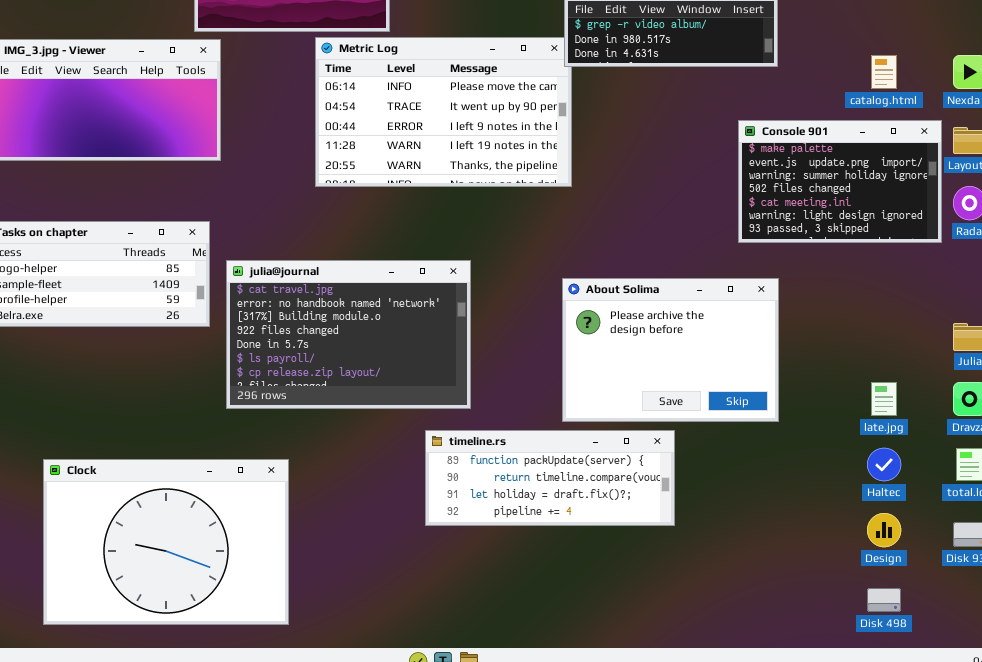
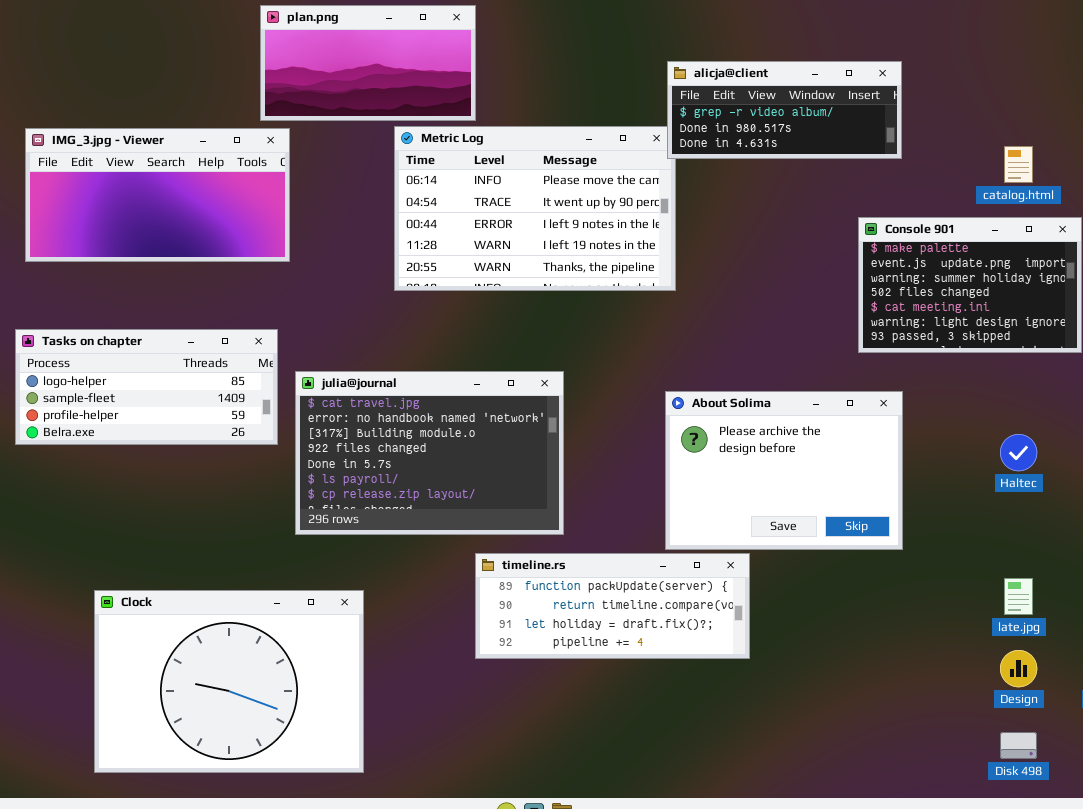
late.jpg: [871,382,897,416] -> [1004,578,1033,615], moved
timeline.rs: [425,430,675,526] -> [475,553,750,659], moved
Haltec: [867,448,901,481] -> [1000,434,1037,471], moved

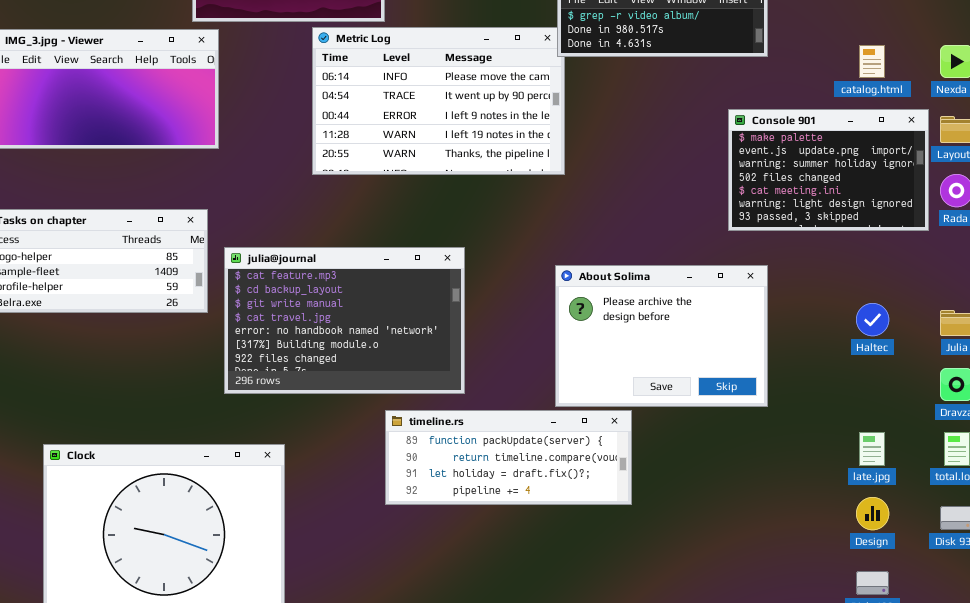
julia@journal: [295,371,564,535] -> [224,247,465,394], scrolled up 3 rows

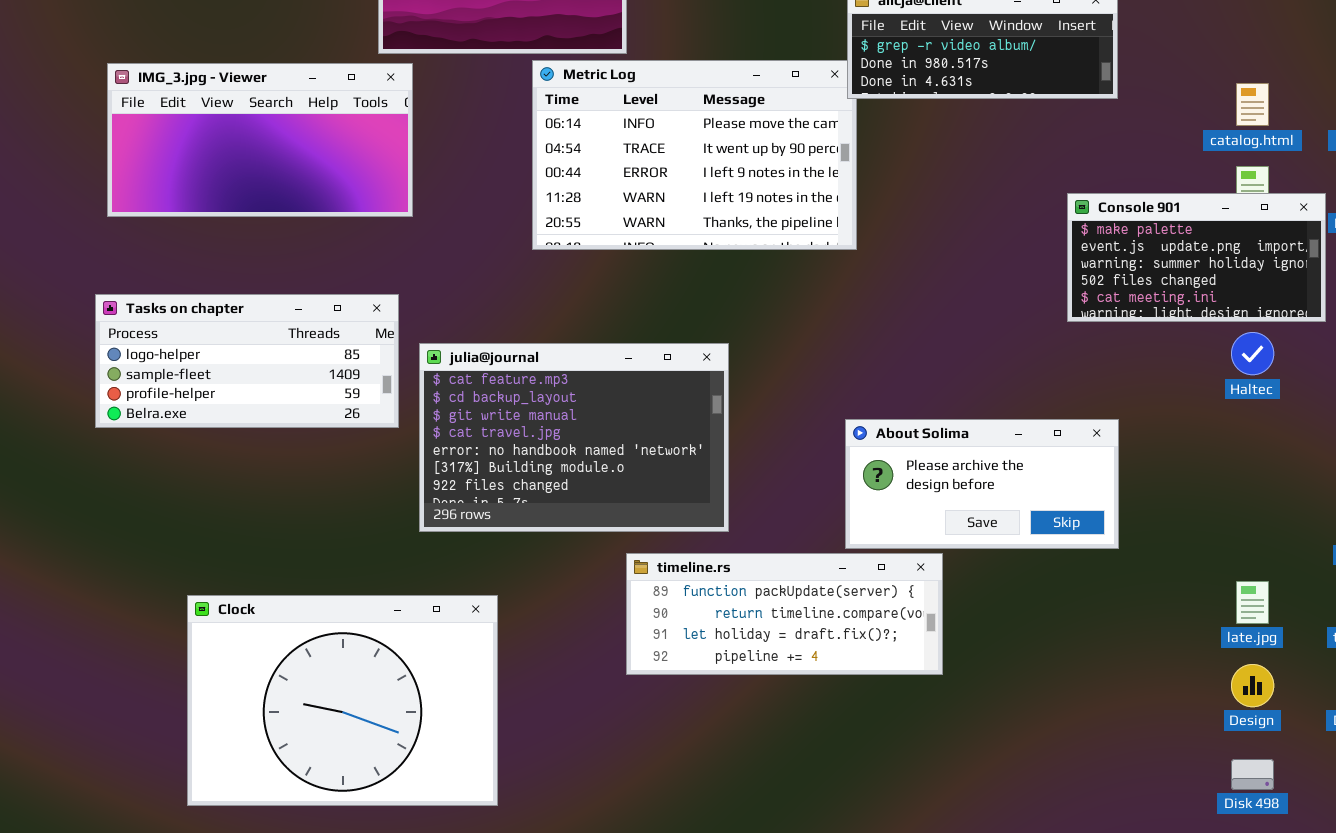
Console 901: [728,109,929,231] -> [1067,193,1326,322], resized
About Solima: [555,265,768,407] -> [845,419,1119,549], resized
Haltec: [856,303,889,336] -> [1231,332,1274,375], moved

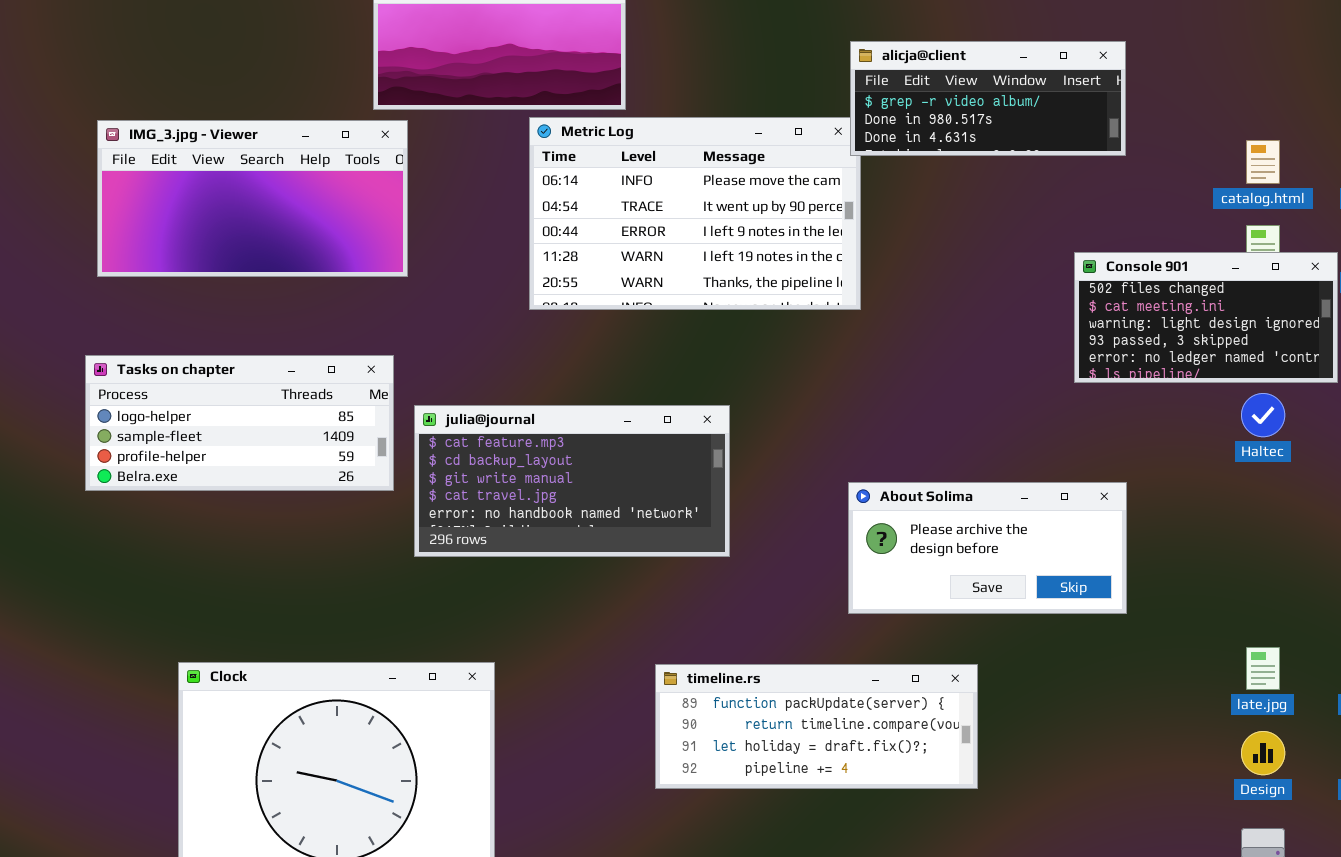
Console 901: [1067,193,1326,322] -> [1074,252,1338,383], scrolled down 3 rows
julia@journal: [419,343,729,532] -> [414,405,730,557], resized
timeline.rs: [626,553,943,675] -> [655,664,978,789], moved

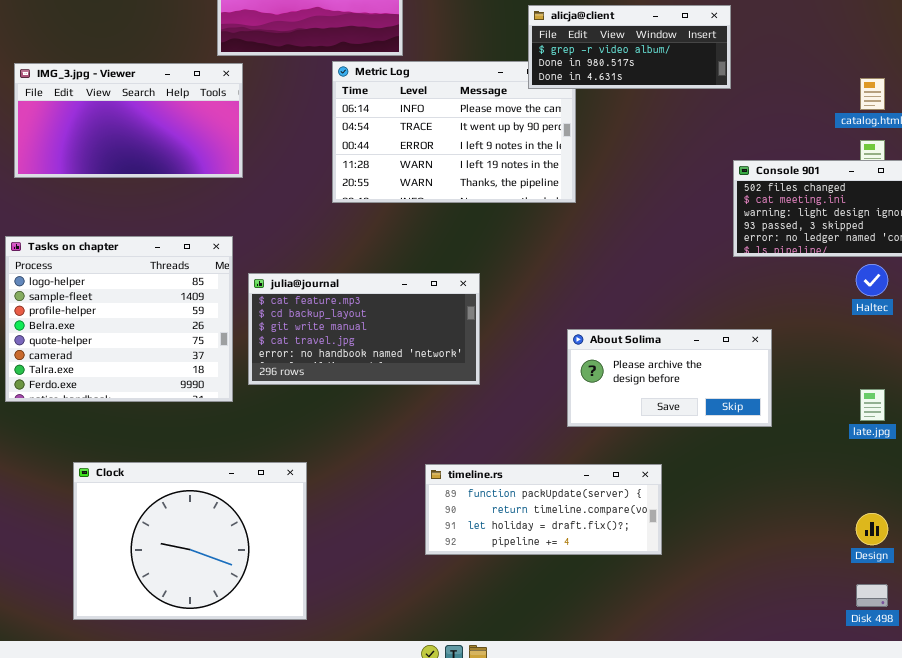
alicja@client: [850,41,1126,156] -> [528,5,731,89], moved
Tasks on chapter: [85,355,394,491] -> [5,236,233,402], resized
late.jpg: [1246,647,1280,690] -> [860,389,885,421], moved

